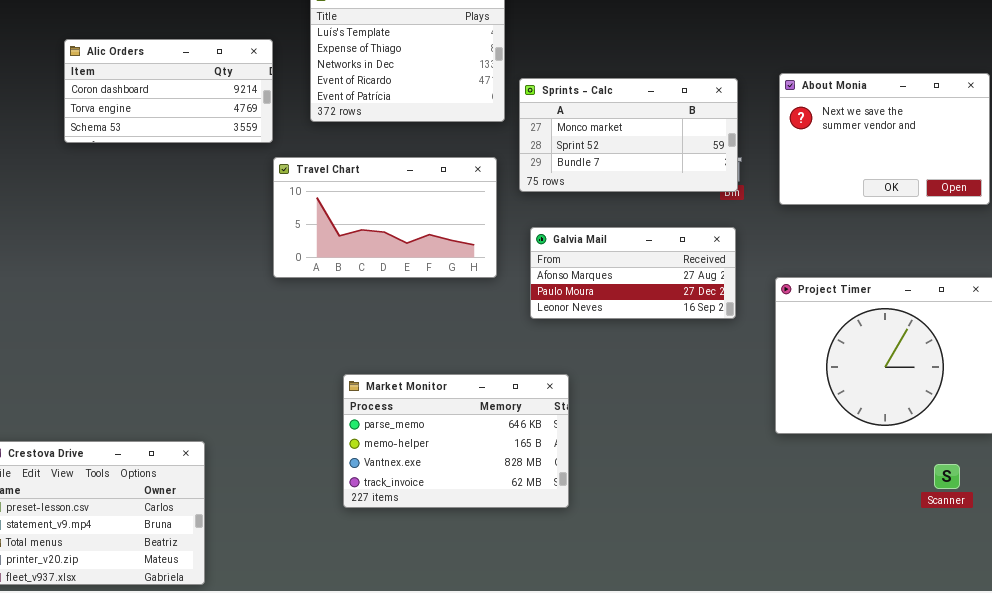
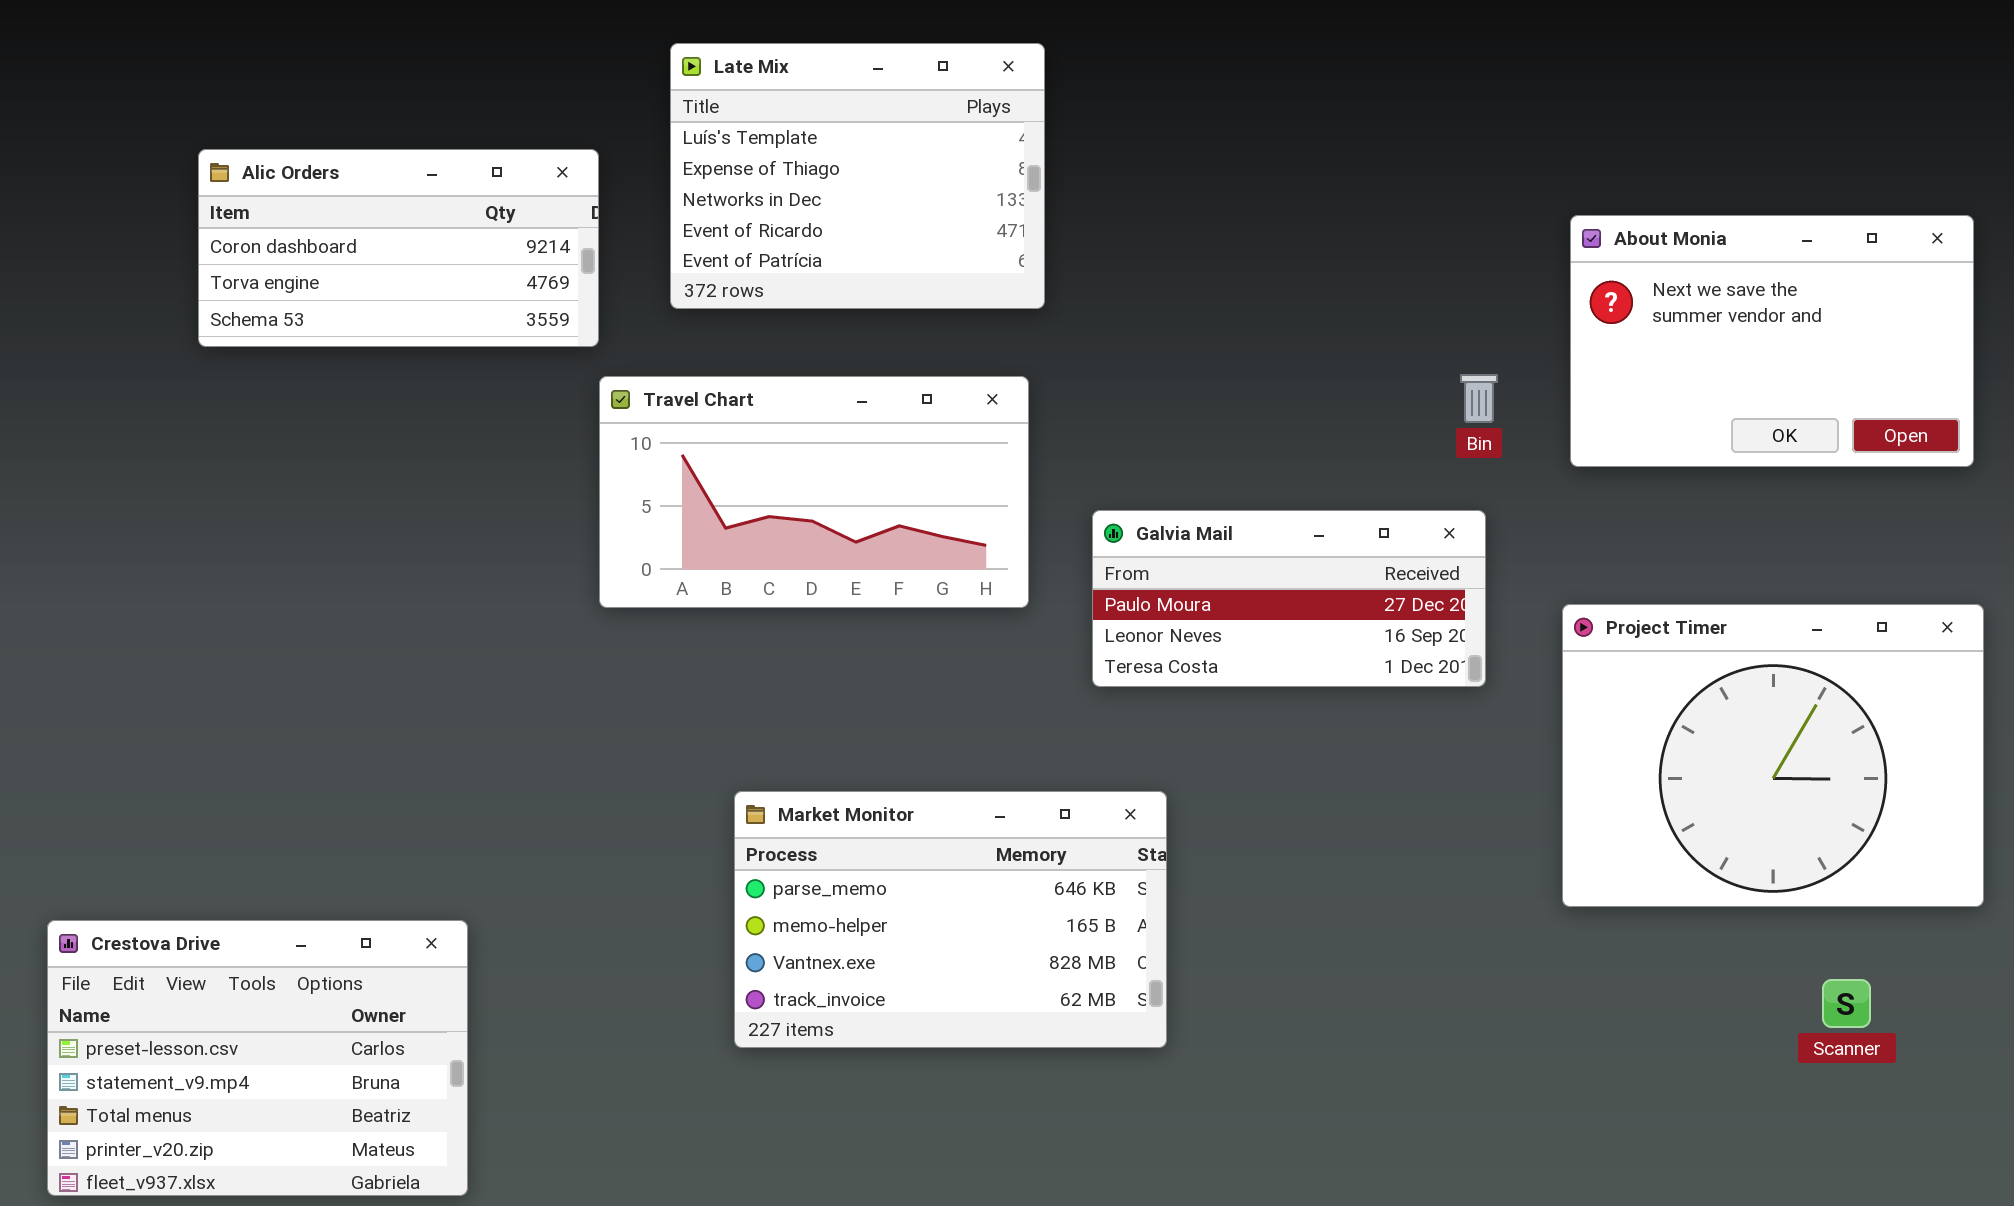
Sprints - Calc: [519,78,738,192] -> none, closed
Galvia Mail: [530,227,736,319] -> [1092,510,1486,687], scrolled down 1 row
Scanner: [934,464,960,489] -> [1822,979,1871,1028], moved

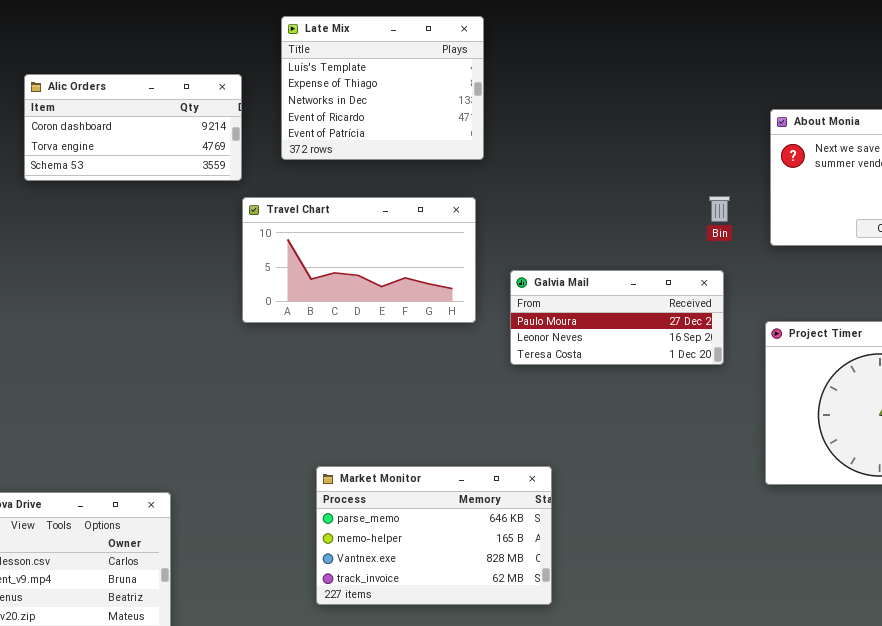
Market Monitor: [734,791,1167,1048] -> [316,466,552,605], moved

